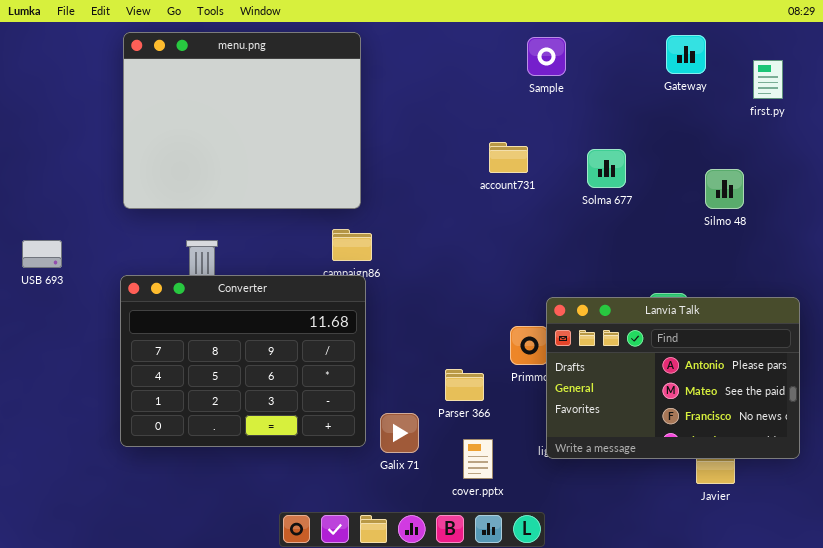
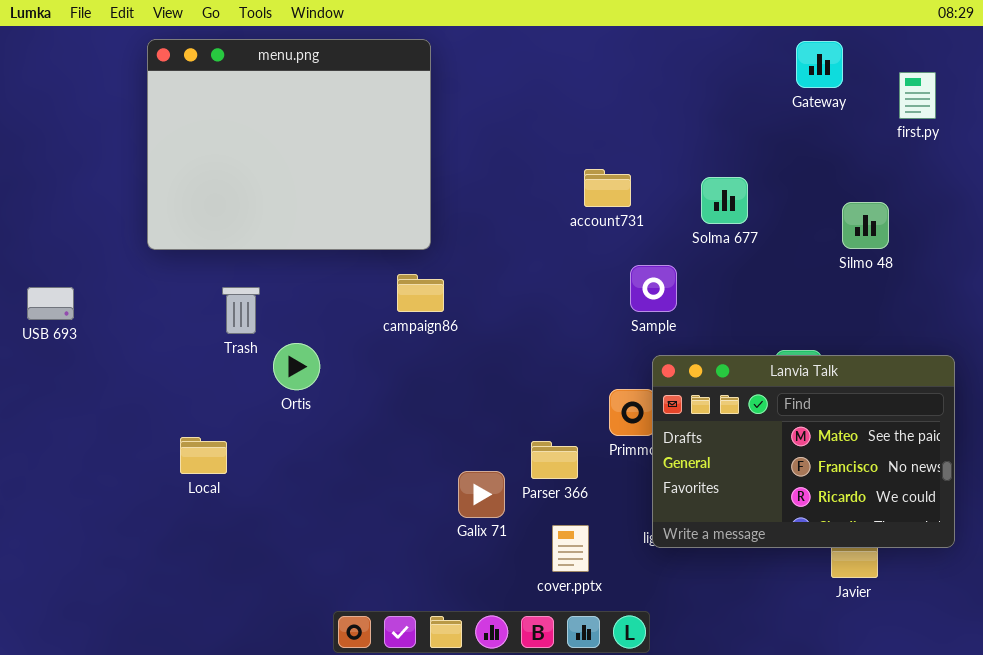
Sample: [527,37,566,76] -> [630,265,677,312], moved
Converter: [120,275,366,447] -> none, closed
Lanvia Talk: [546,297,800,459] -> [652,355,955,548], scrolled down 1 row
Galix 71: [380,413,419,453] -> [458,471,505,518], moved

